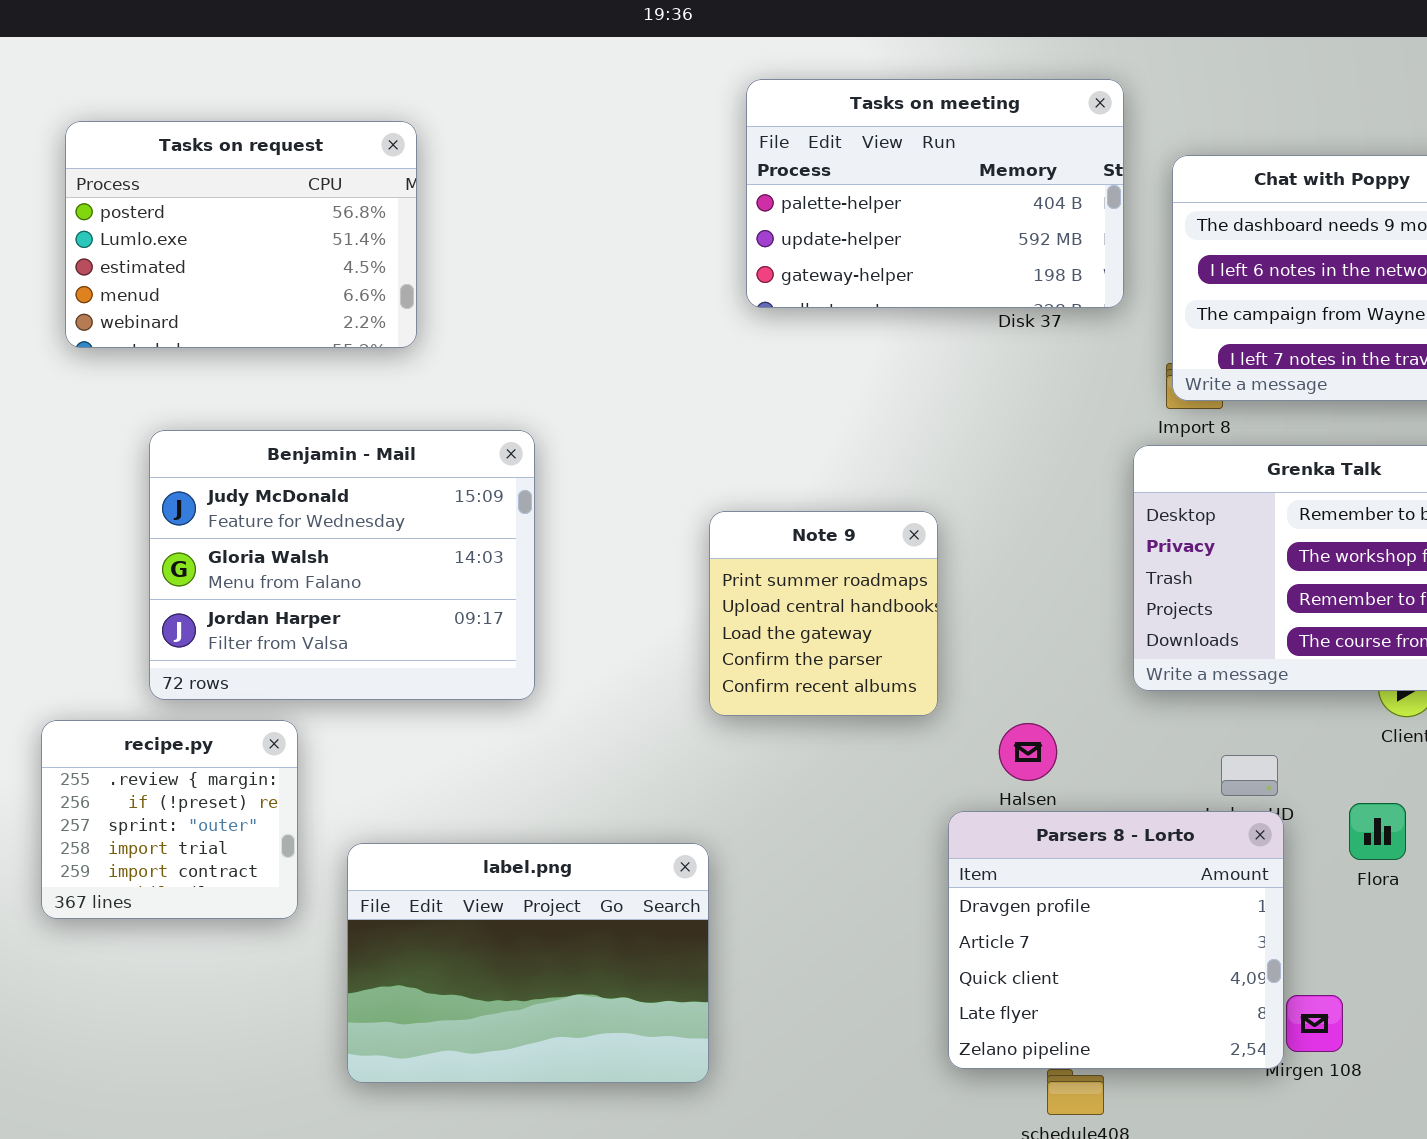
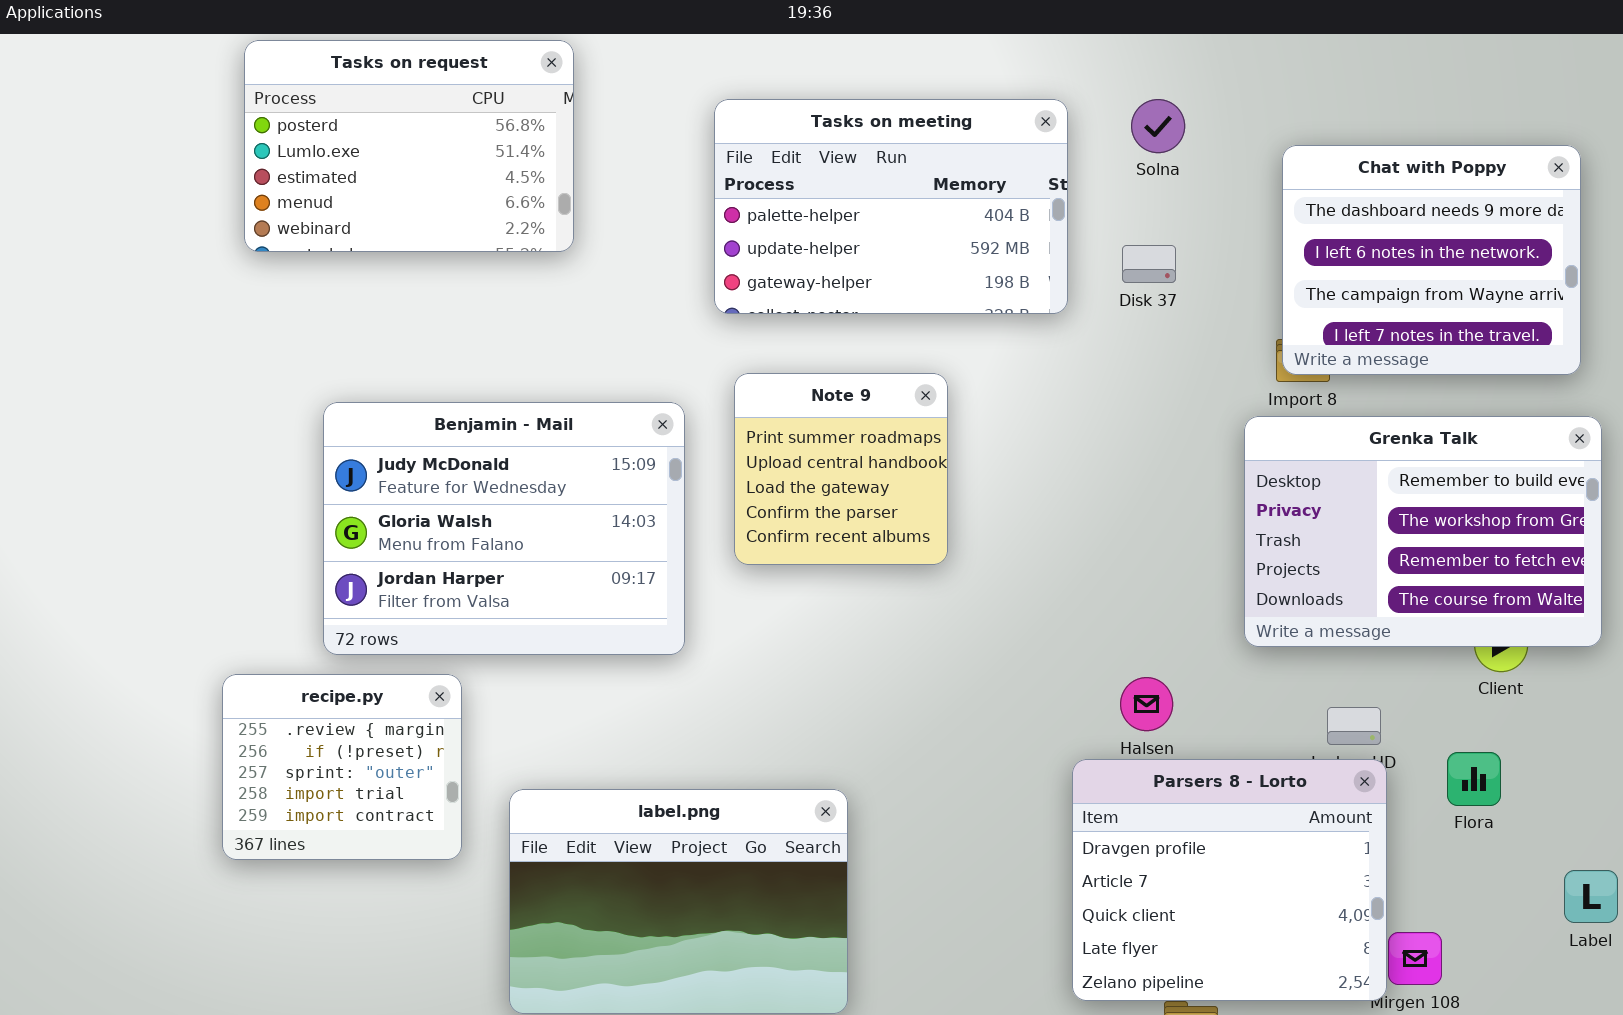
Tasks on meeting: [746,79,1124,308] -> [714,99,1068,314], moved
Tasks on request: [65,121,417,348] -> [244,40,574,252], moved
Note 9: [709,511,938,716] -> [734,373,948,565], moved

